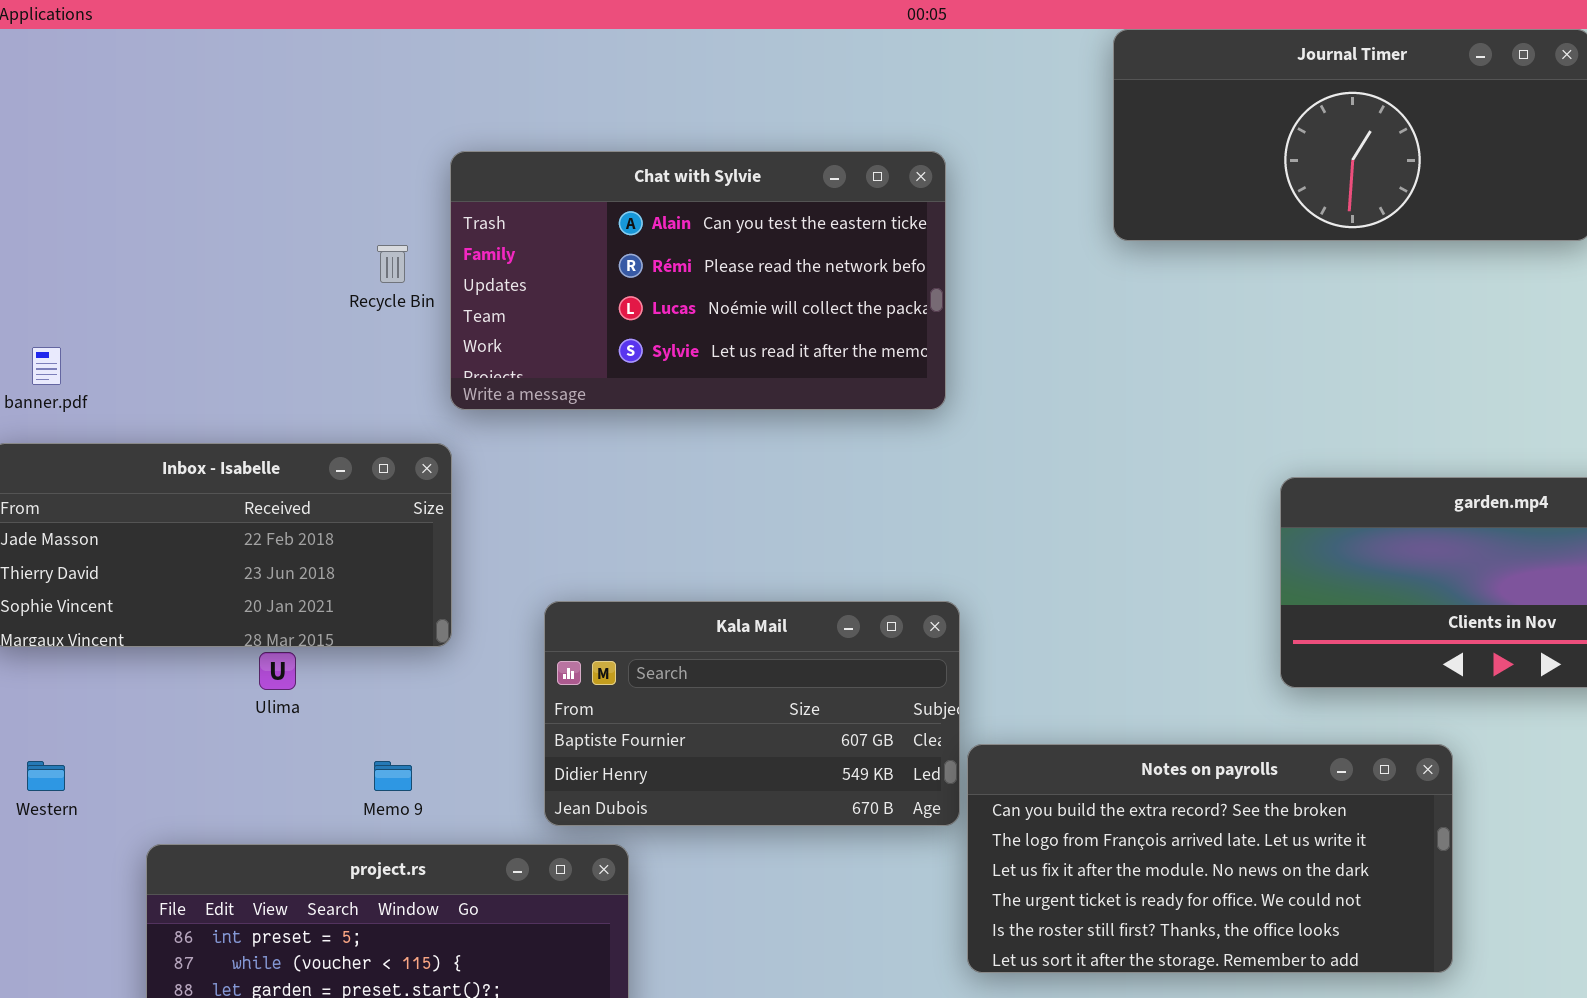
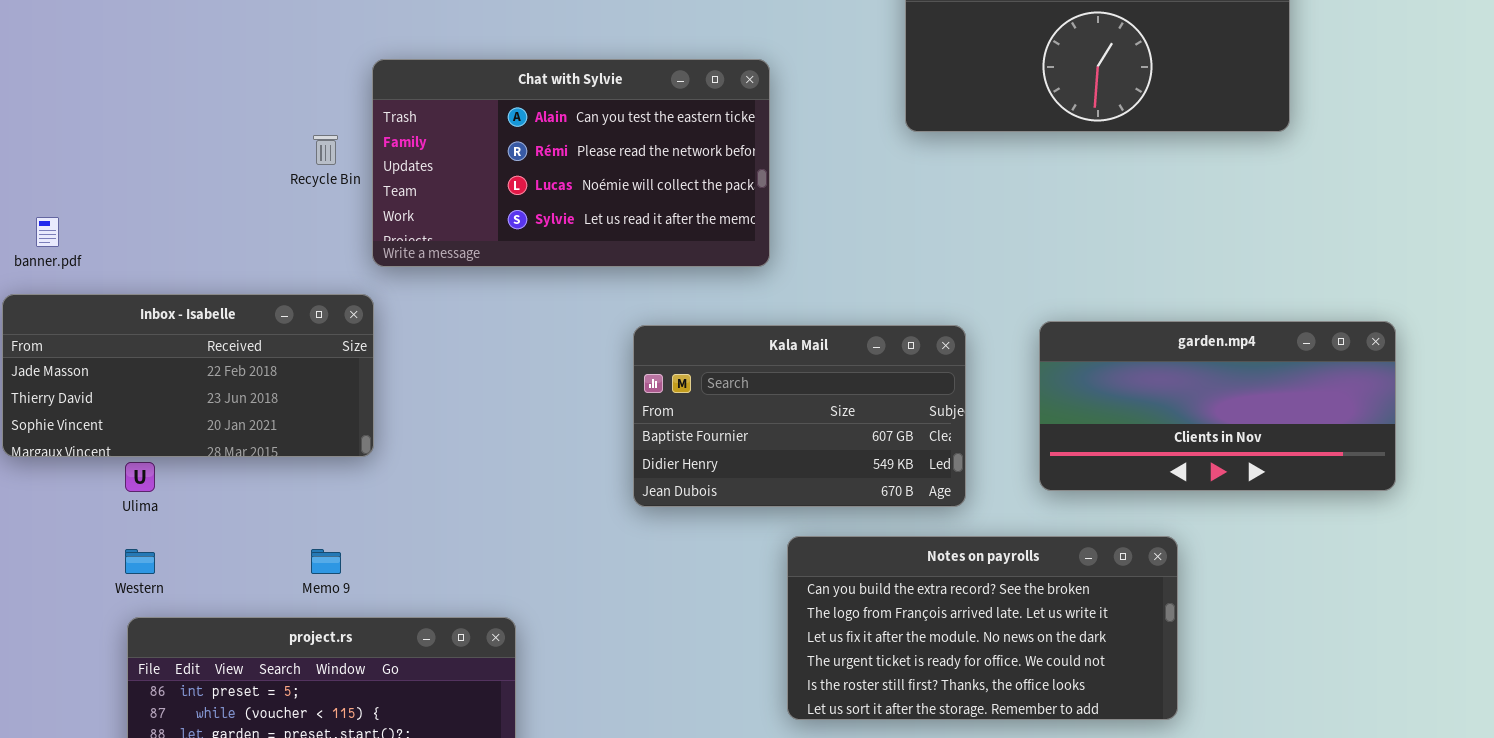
Kala Mail: [544,601,960,826] -> [633,325,966,507], moved
Ulima: [259,652,296,690] -> [125,462,155,492], moved
Western: [27,761,65,791] -> [125,549,155,574], moved

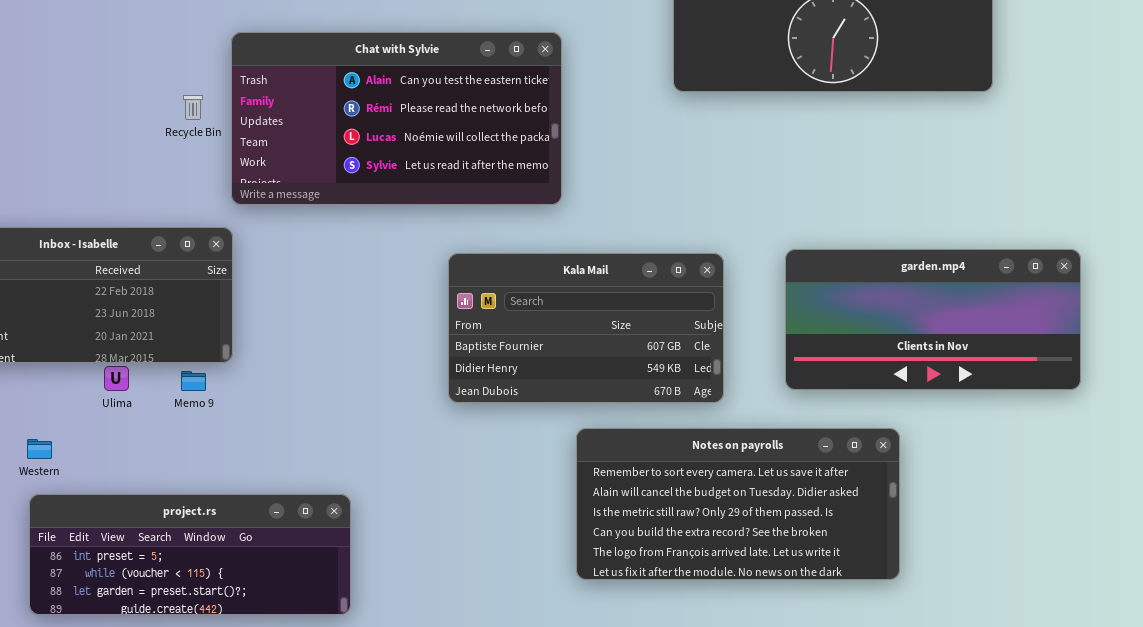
Ulima: [125,462,155,492] -> [104,366,129,391], moved
Notes on payrolls: [787,536,1178,720] -> [576,428,900,580], scrolled up 3 rows
Memo 9: [311,549,341,574] -> [181,371,206,391], moved

